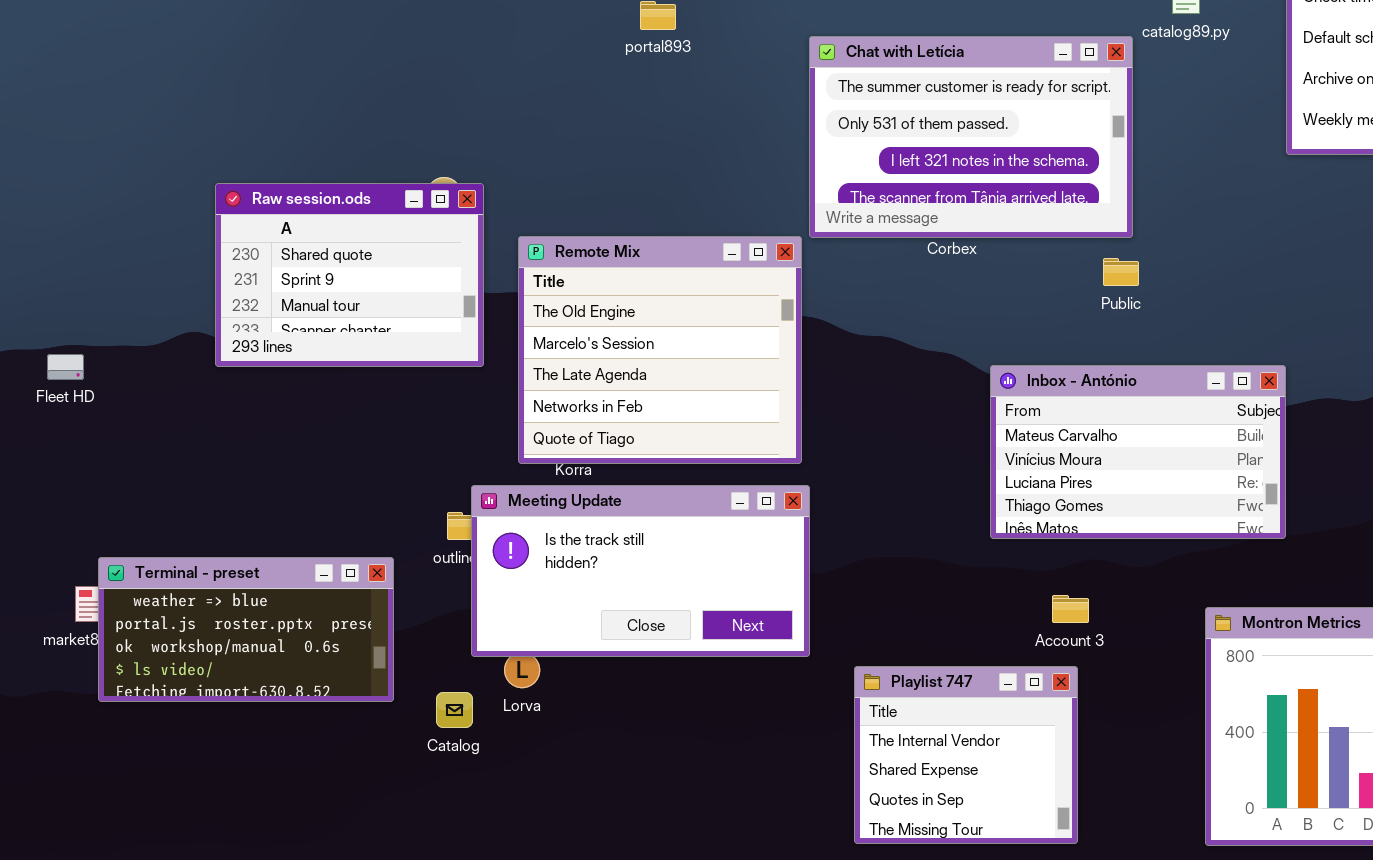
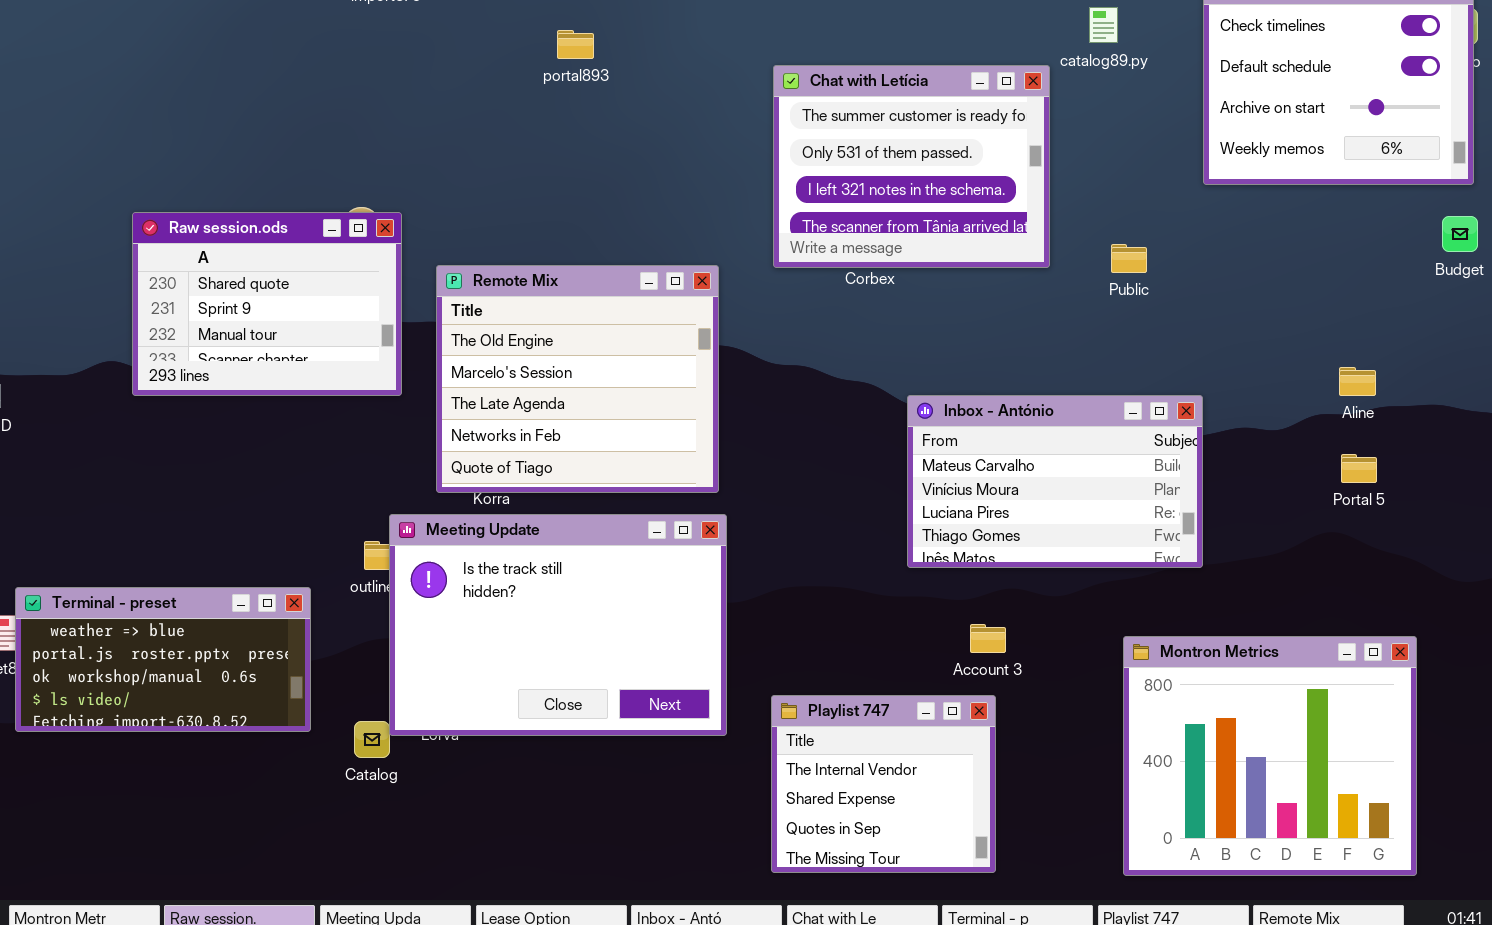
Chat with Letícia: [809,36,1133,238] -> [773,65,1050,268], resized
Public: [1103,258,1139,286] -> [1111,244,1147,273], moved
Meeting Update: [471,485,810,657] -> [389,514,727,736], resized

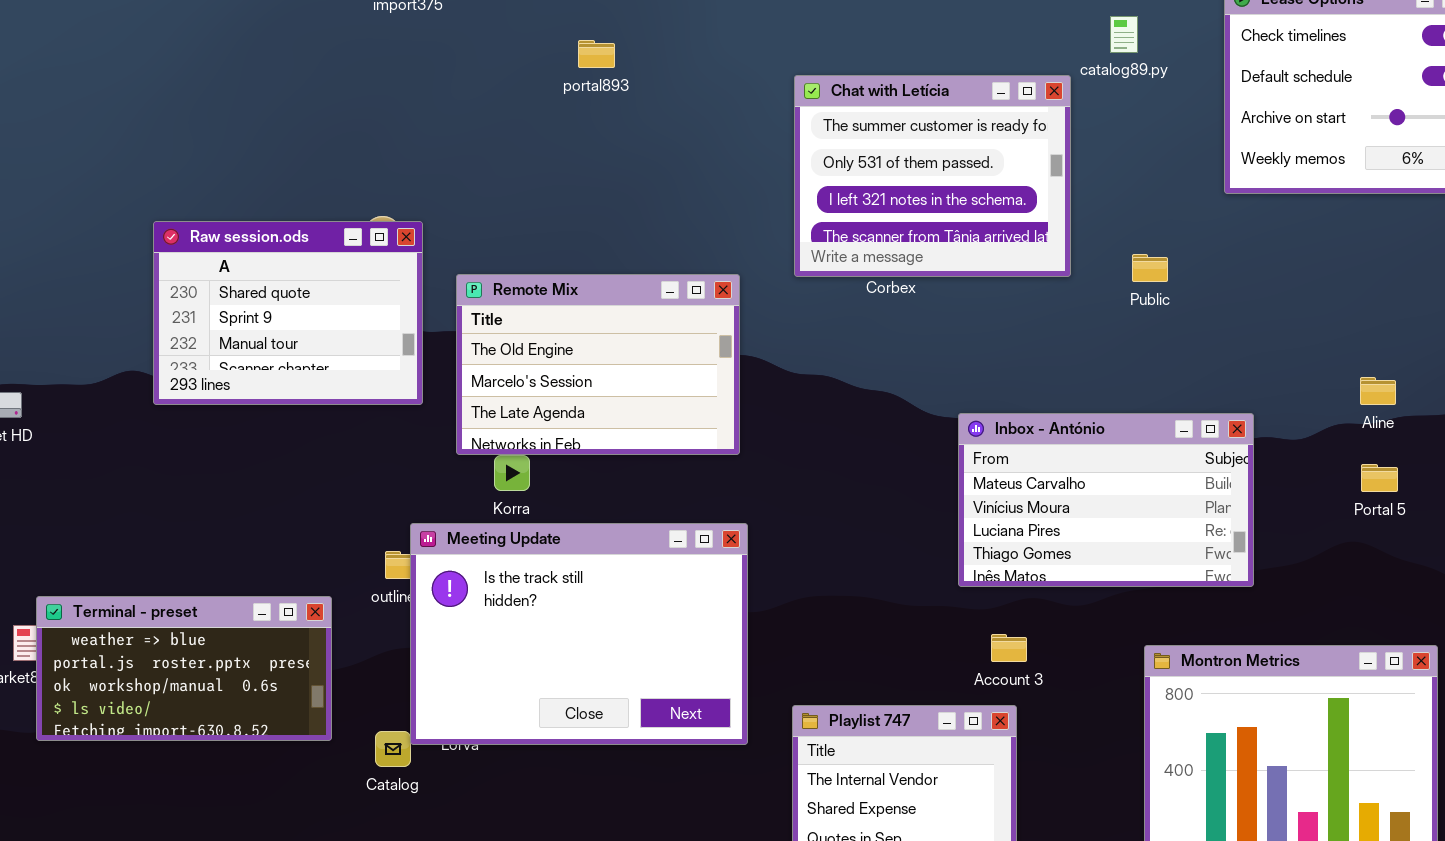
Remote Mix: [436,265,719,493] -> [456,274,740,455], resized
Inbox - António: [907,395,1203,568] -> [958,413,1254,587], moved

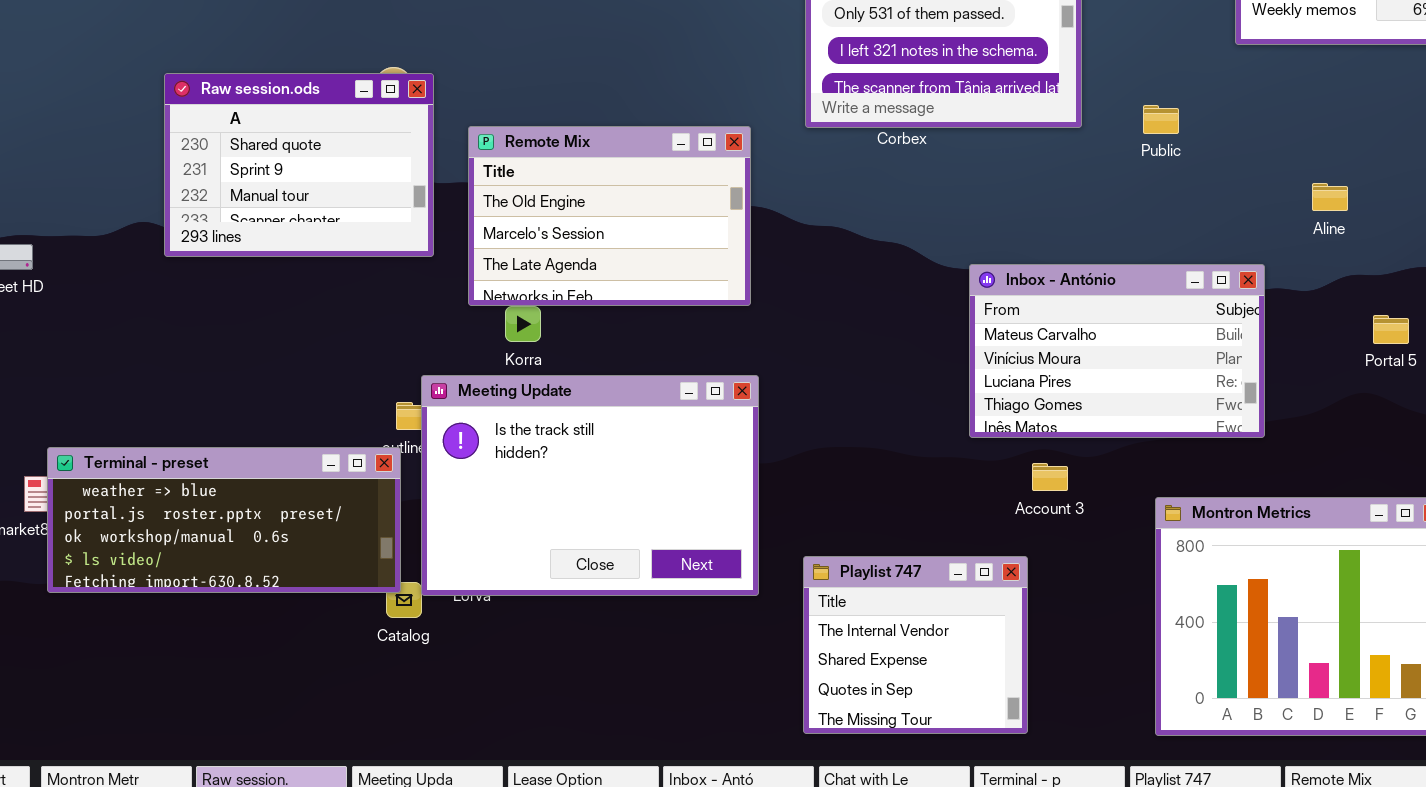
Aline: [1360,377,1396,405] -> [1312,183,1348,211], moved
Terminal - preset: [36,596,332,741] -> [47,447,401,593], resized
Account 3: [991,634,1027,662] -> [1032,463,1068,491], moved

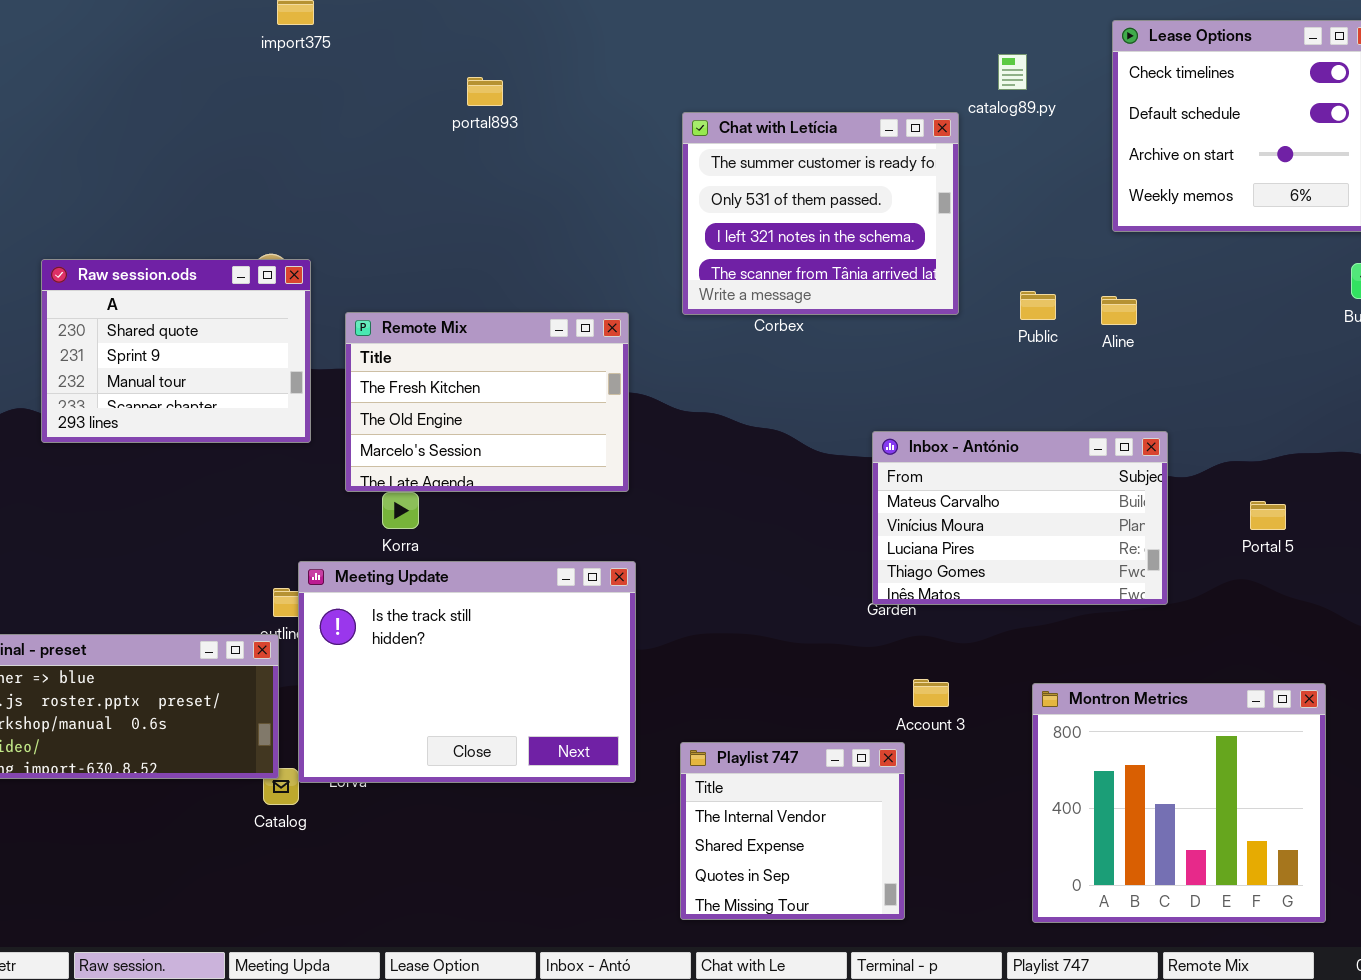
Remote Mix: [468,126,751,306] -> [345,312,629,492], scrolled up 1 row
Aline: [1312,183,1348,211] -> [1101,296,1137,325], moved
Inbox - António: [969,264,1265,438] -> [872,431,1168,605], moved
Account 3: [1032,463,1068,491] -> [913,679,949,707], moved

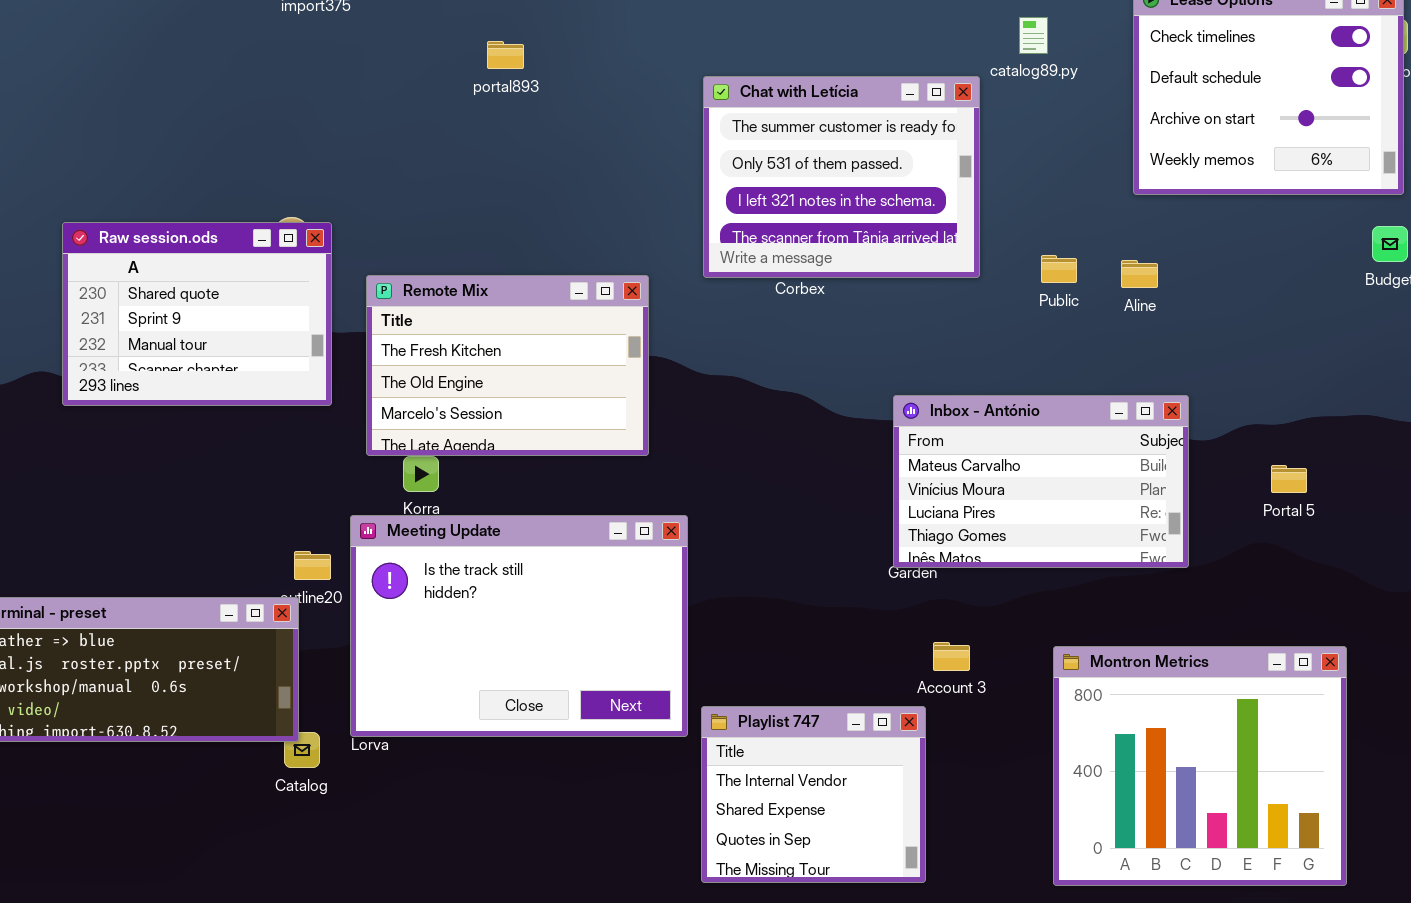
Meeting Update: [298,561,636,783] -> [350,515,688,737], moved

